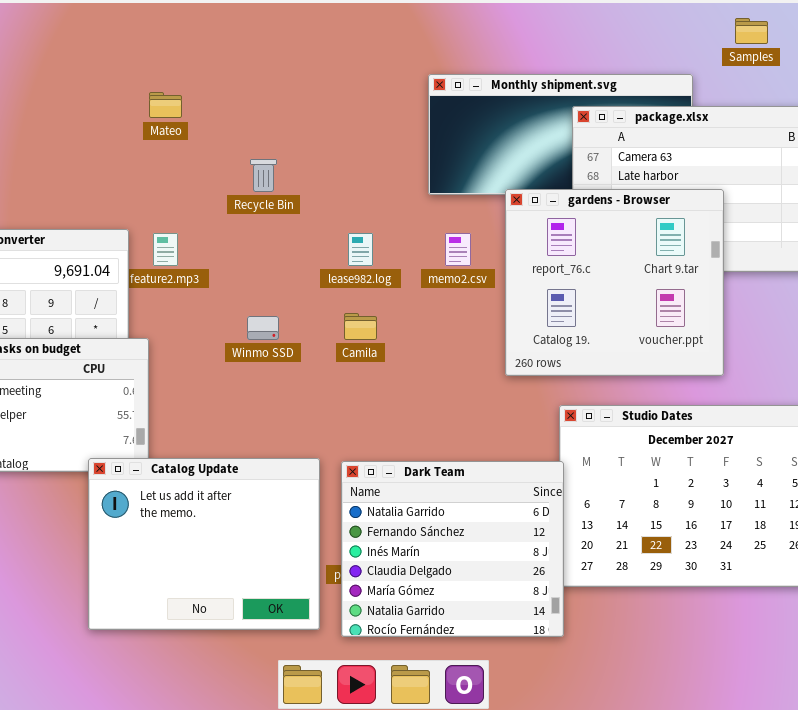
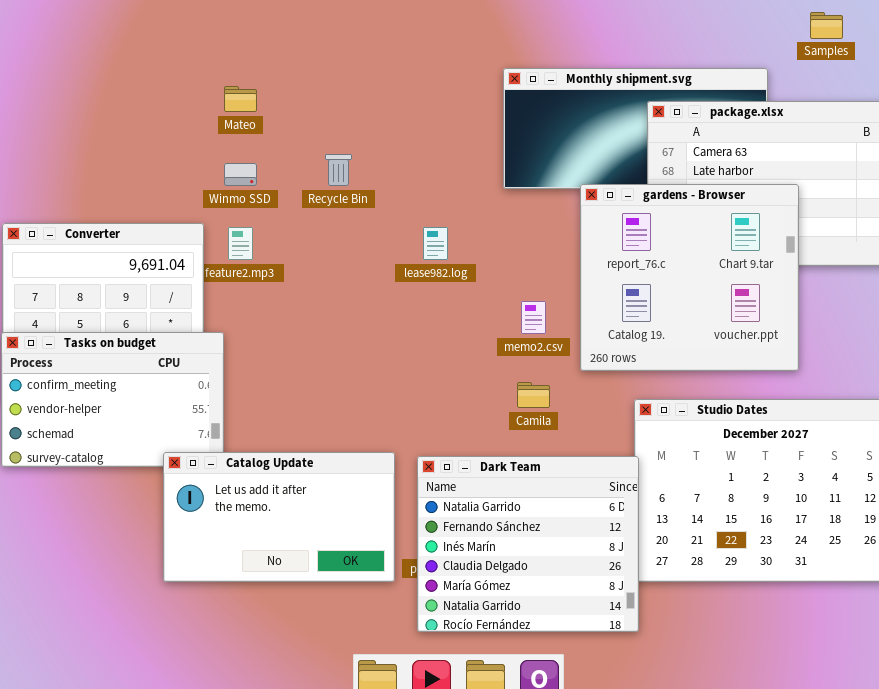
memo2.csv: [445,233,471,266] -> [521,301,546,334], moved
Camila: [344,313,377,340] -> [517,382,550,408], moved
Winmo SSD: [247,316,279,340] -> [224,163,257,186], moved
Catalog Update: [88,458,320,630] -> [163,452,395,582], resized

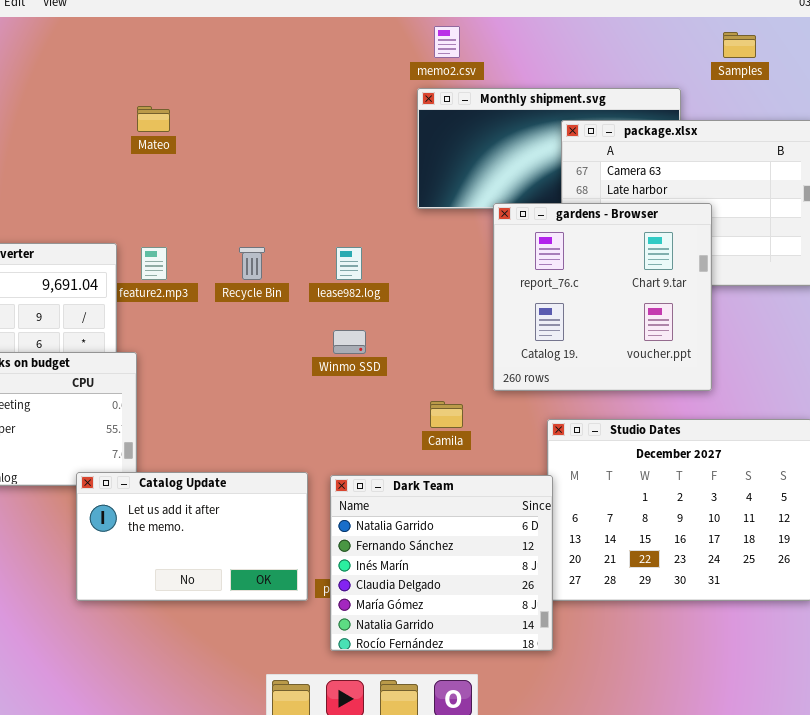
Recycle Bin: [325,154,352,186] -> [239,247,265,280], moved
Winmo SSD: [224,163,257,186] -> [333,330,366,354], moved
memo2.csv: [521,301,546,334] -> [434,26,460,58], moved

